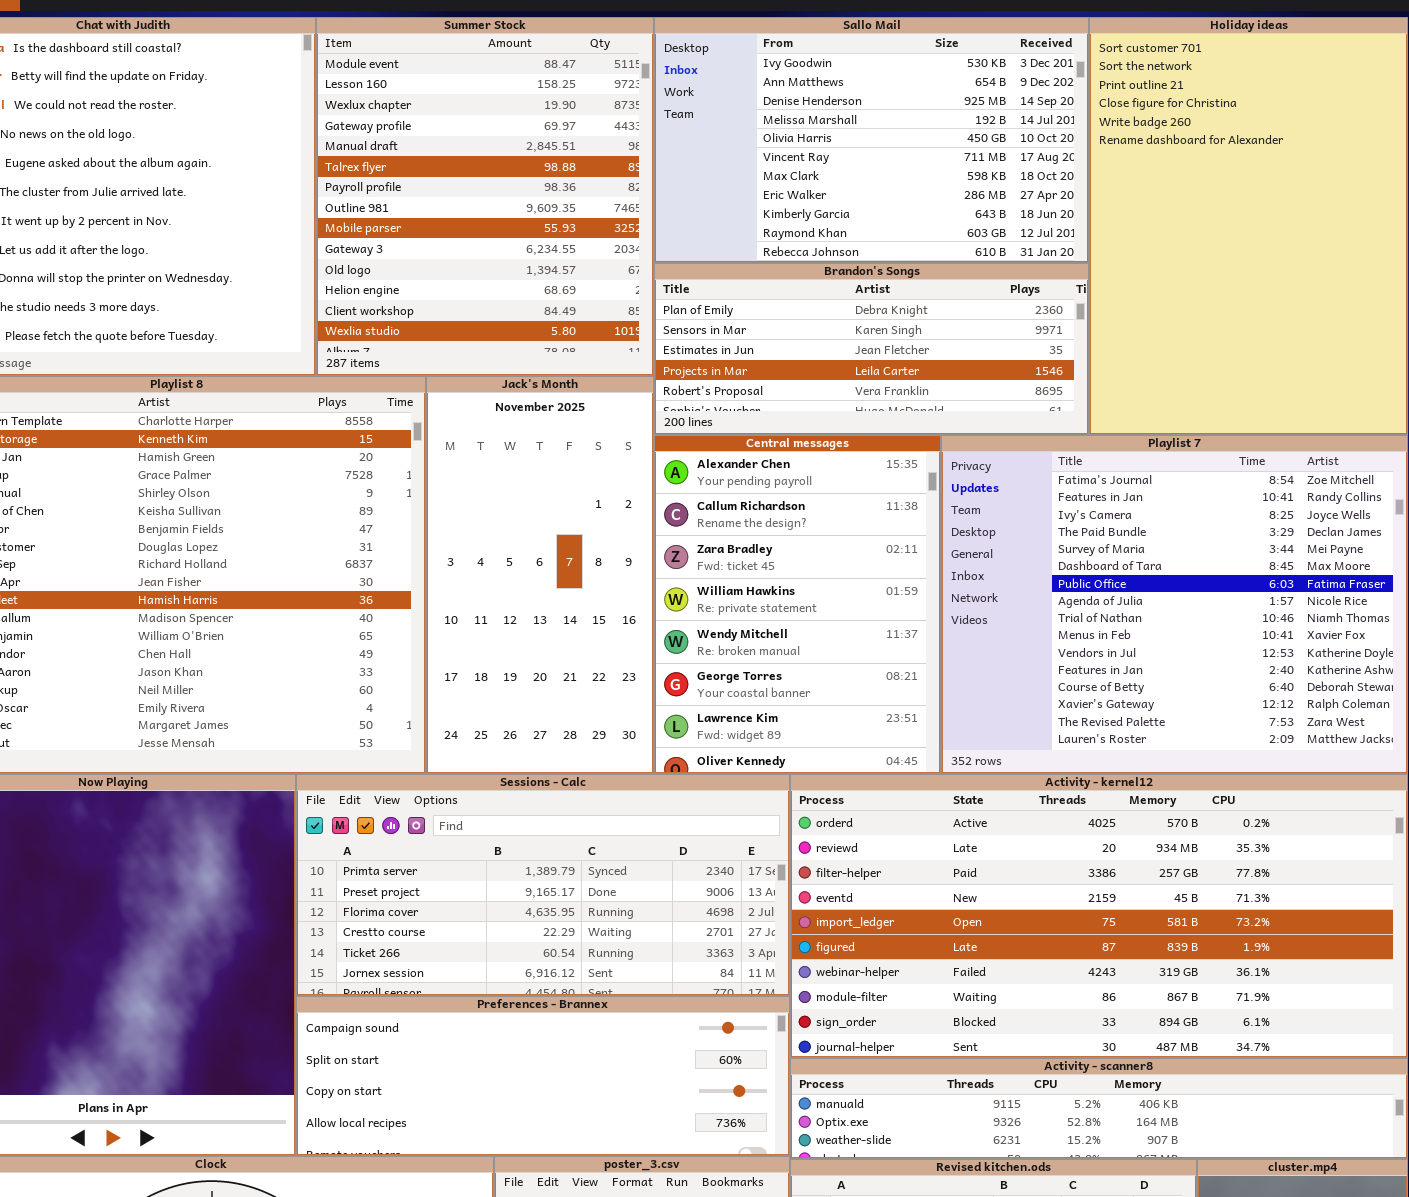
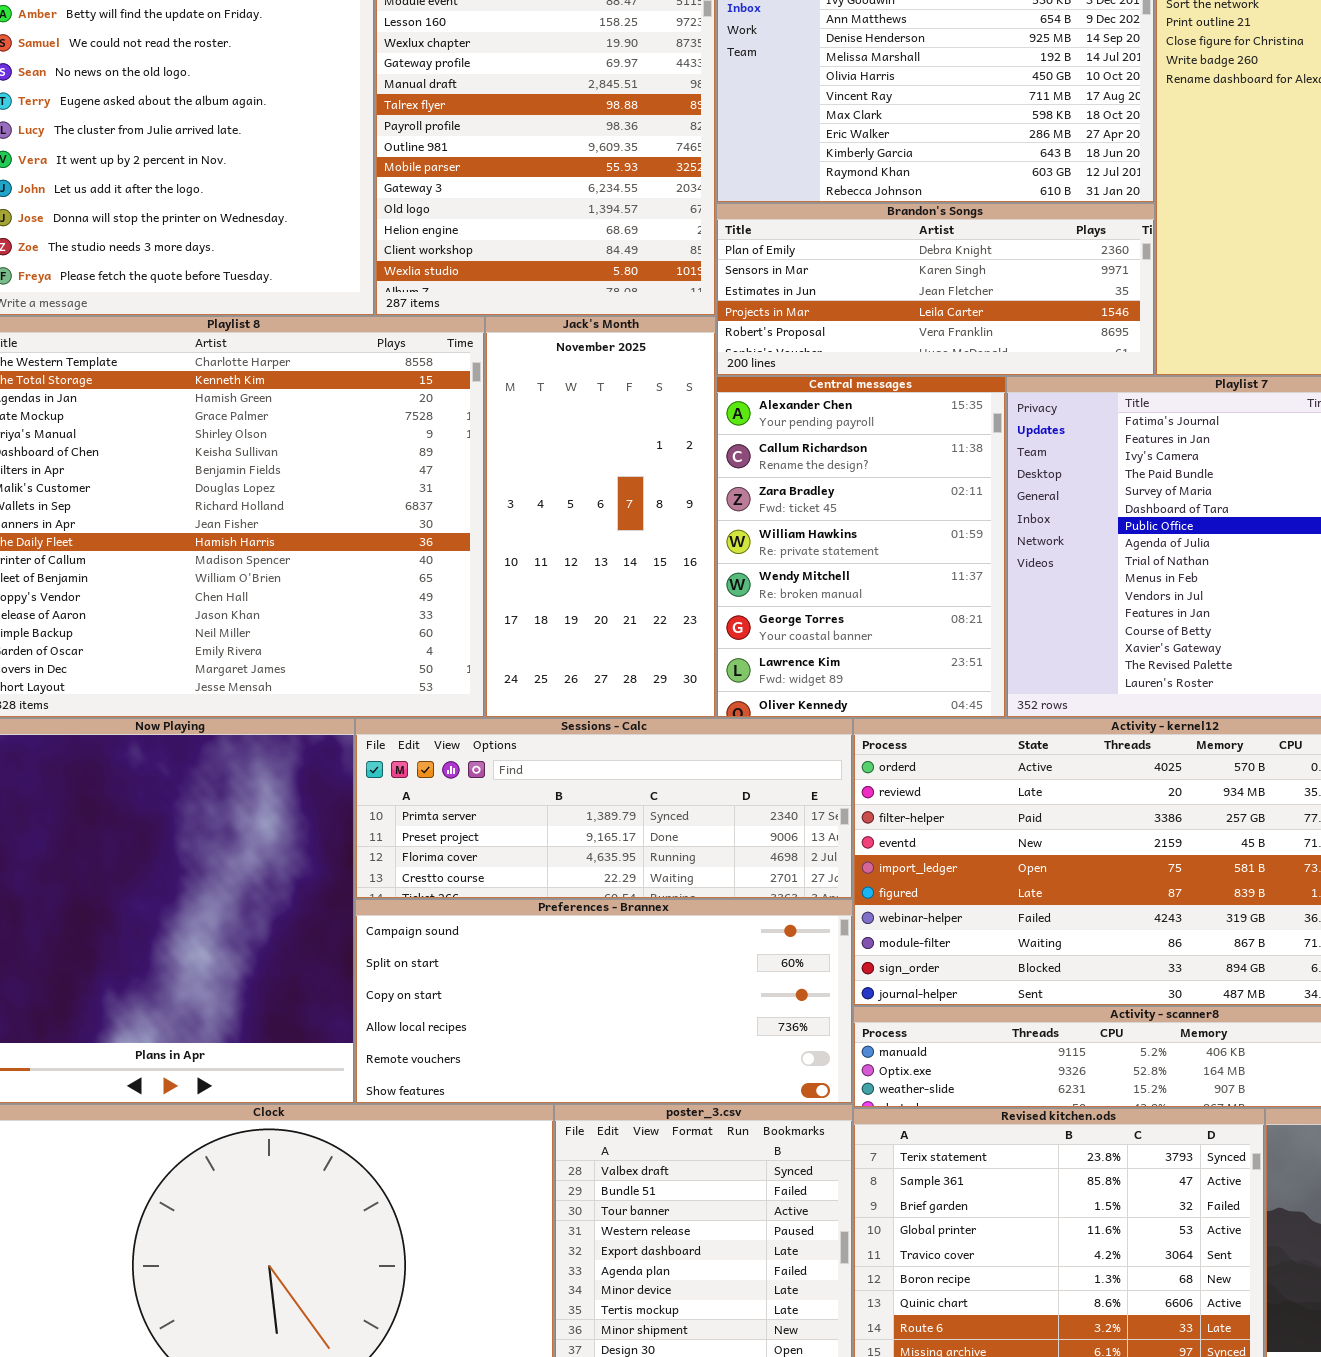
Sessions - Calc: [296,774,790,996] -> [355,718,853,899], resized
Preferences - Brannex: [296,996,790,1156] -> [355,899,853,1104], resized

